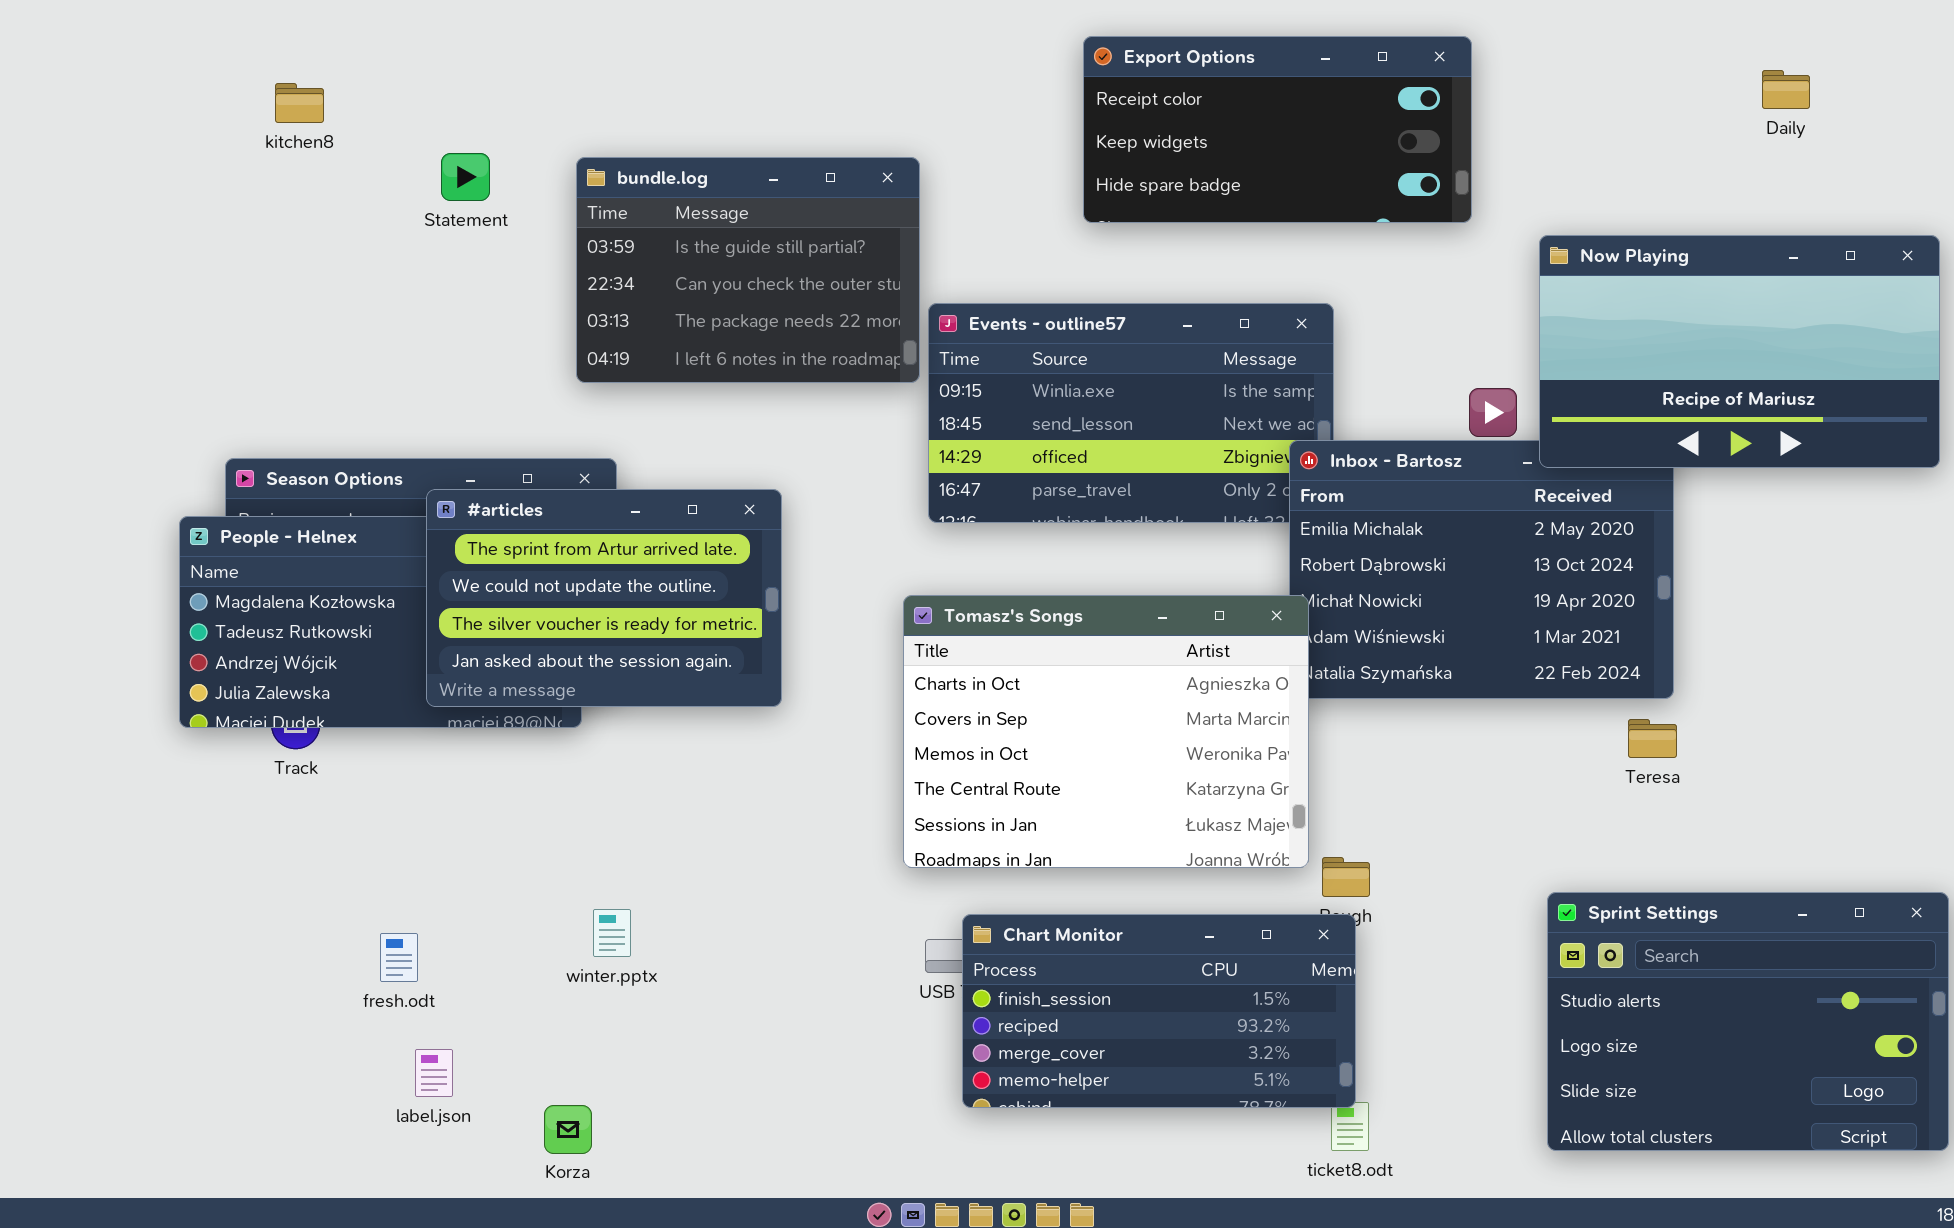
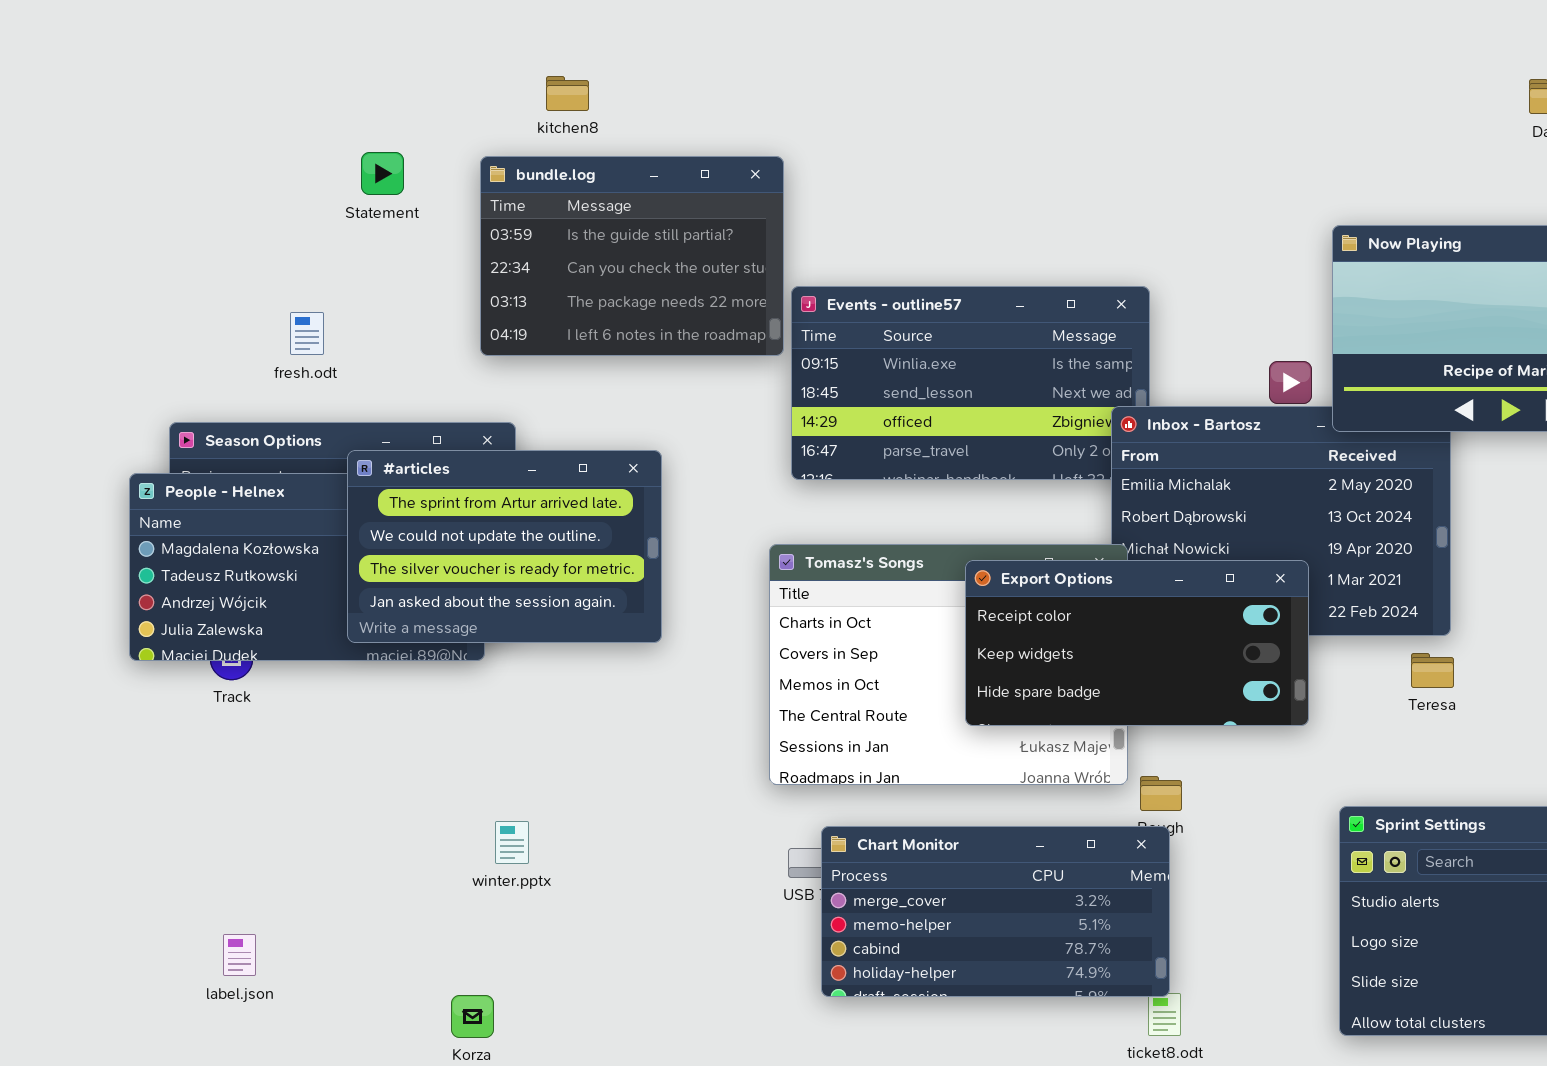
Export Options: [1083,36,1472,223] -> [965,560,1309,726], moved
kitchen8: [275,83,324,123] -> [546,76,589,111], moved
Chart Monitor: [962,914,1356,1108] -> [821,826,1170,997], scrolled down 2 rows
fresh.odt: [380,933,418,982] -> [290,312,324,355], moved
label.json: [415,1049,453,1097] -> [223,934,256,976], moved

